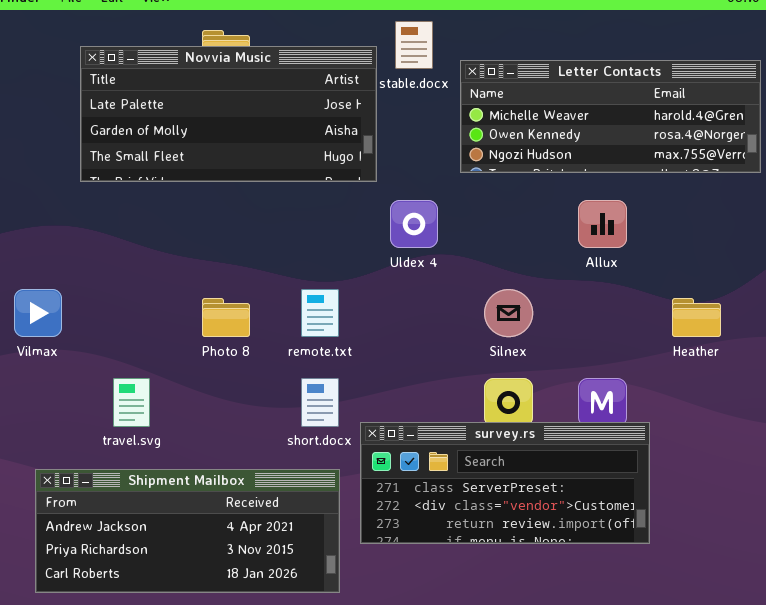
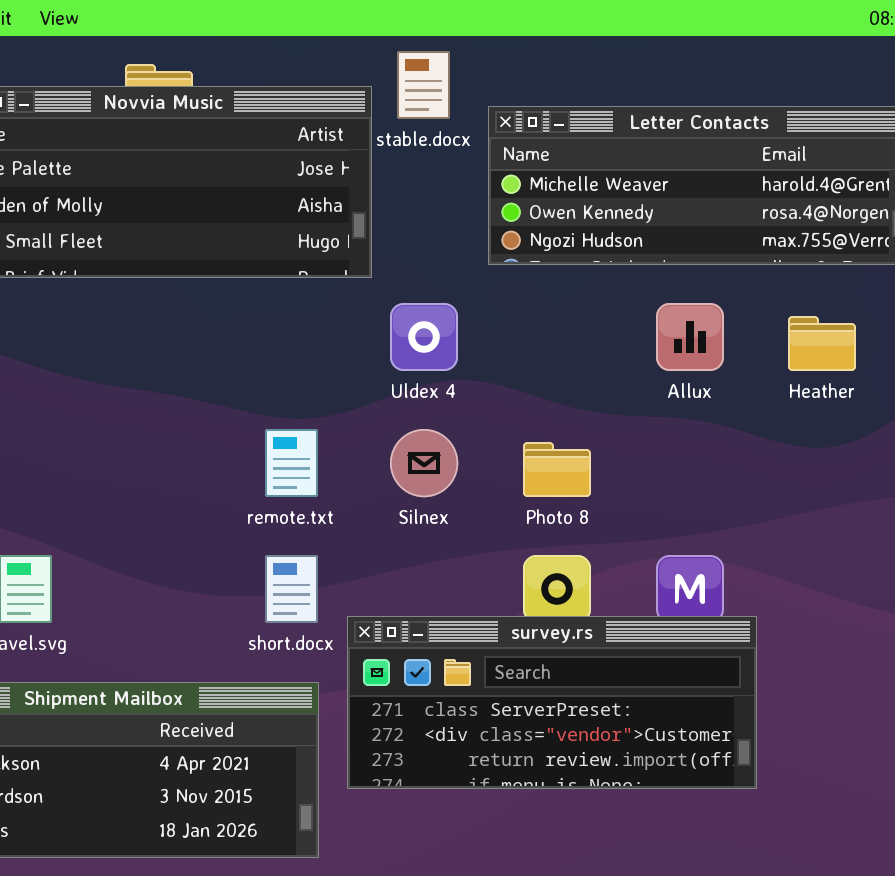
Silnex: [484,289,533,337] -> [390,429,458,497], moved
Photo 8: [202,298,250,337] -> [523,442,591,497], moved
Heather: [672,298,721,337] -> [788,316,856,371], moved

